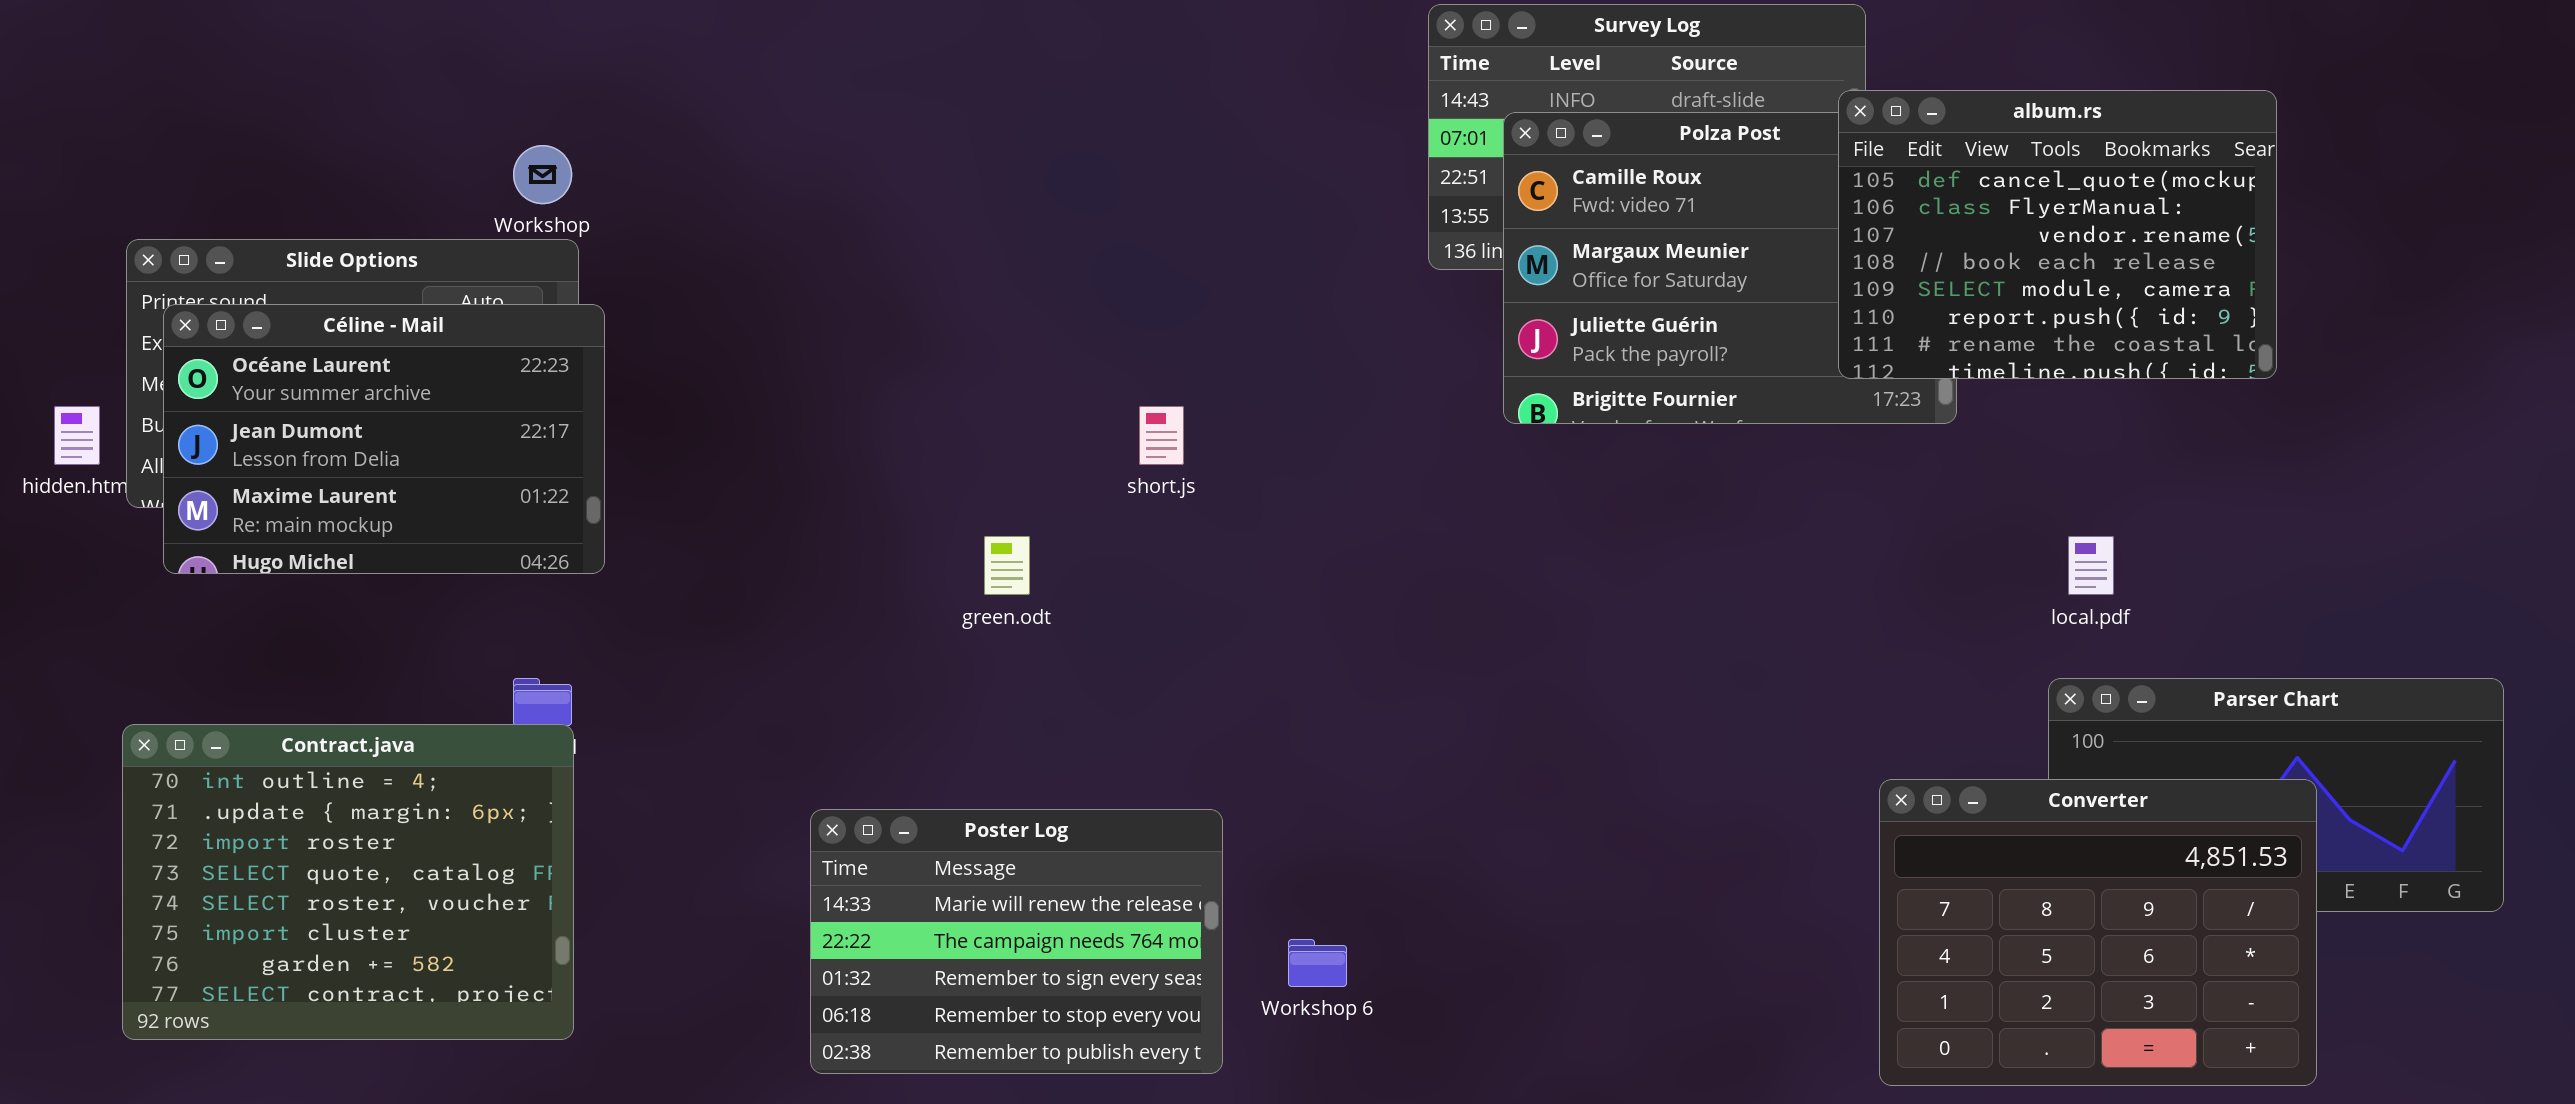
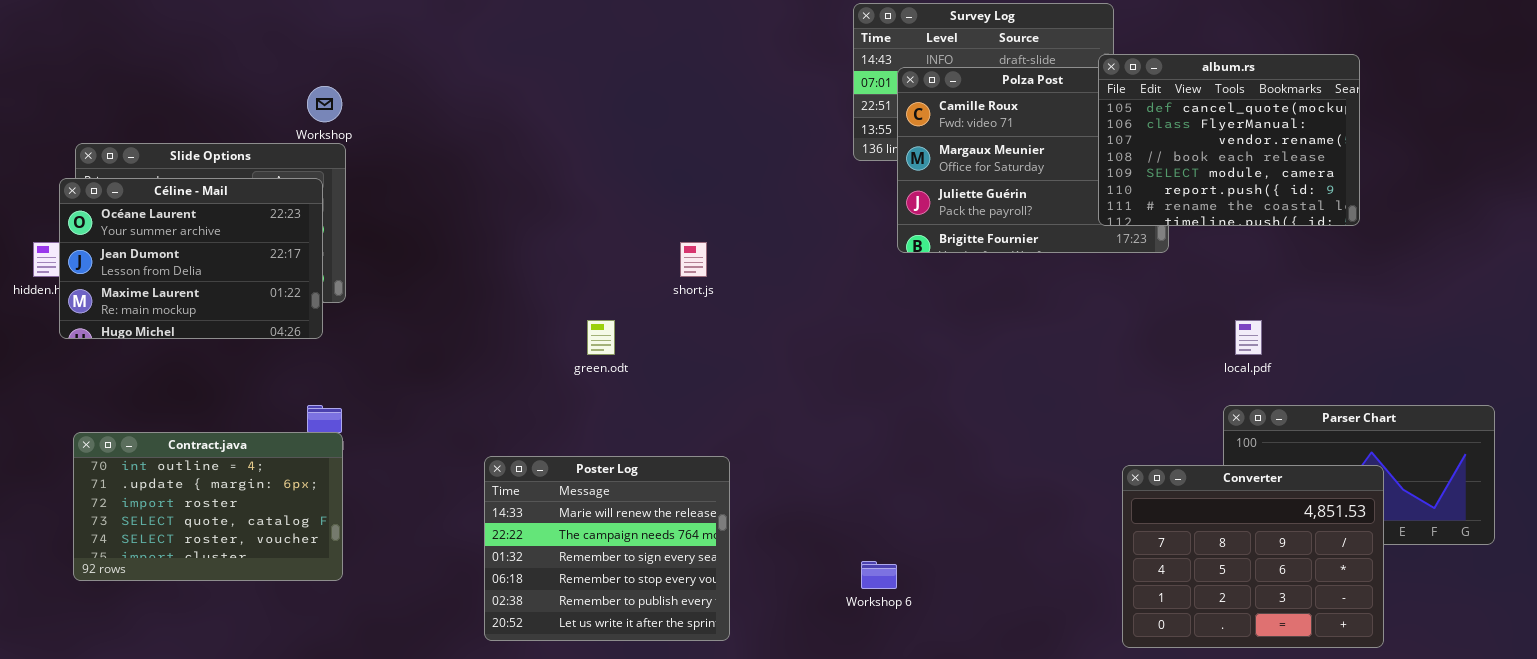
Céline - Mail: [163,304,605,574] -> [59,178,323,339], moved
Contract.java: [122,724,574,1040] -> [73,432,343,581], resized
Poster Log: [810,809,1223,1074] -> [484,456,730,641], resized
Workshop 6: [1288,939,1347,987] -> [861,561,897,589], moved

